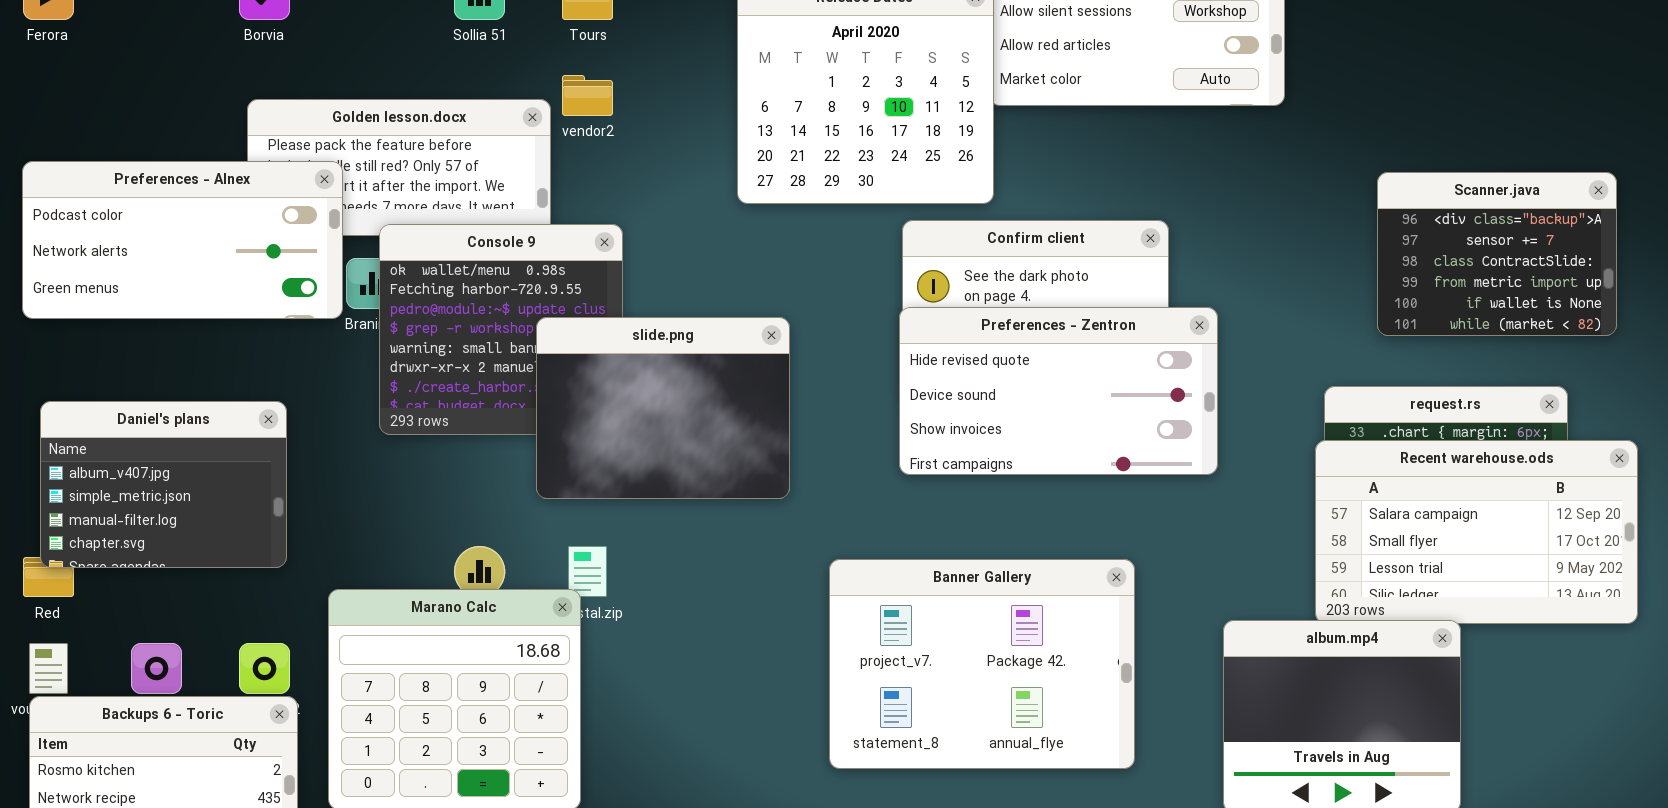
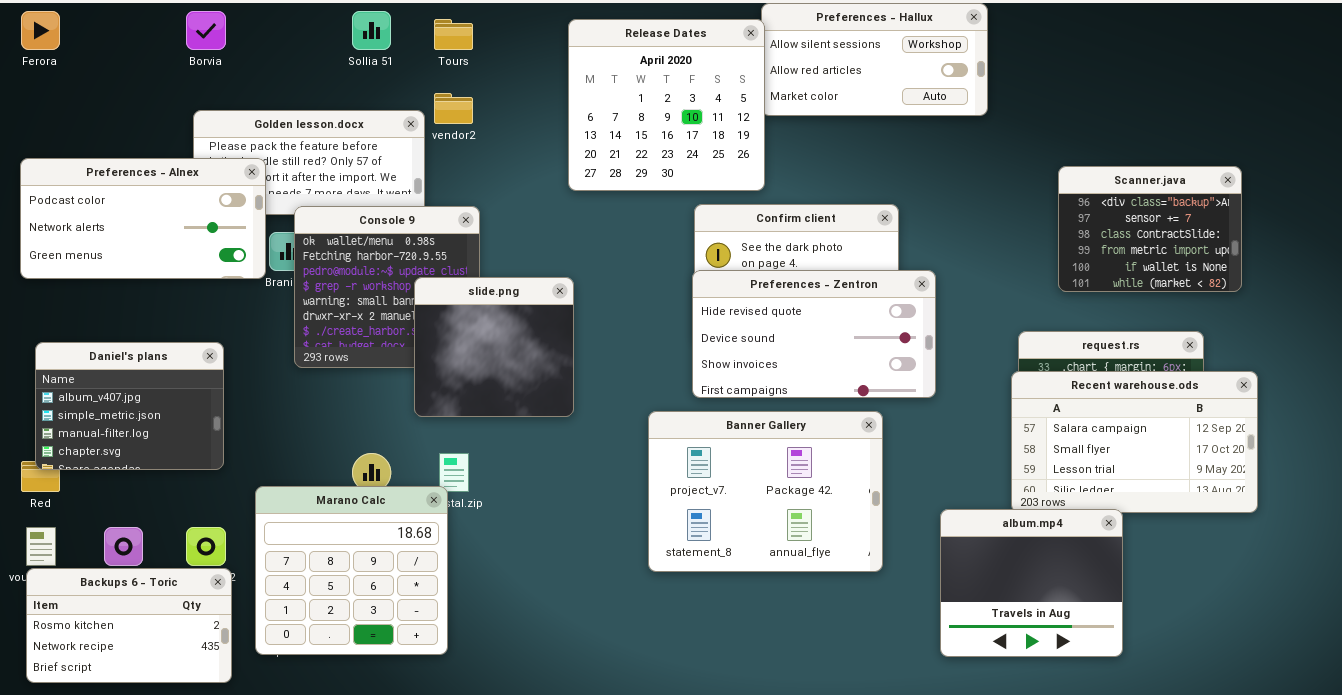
slide.png: [536,317,790,499] -> [414,277,574,417], resized
Banner Gallery: [829,559,1135,769] -> [648,411,883,572], moved

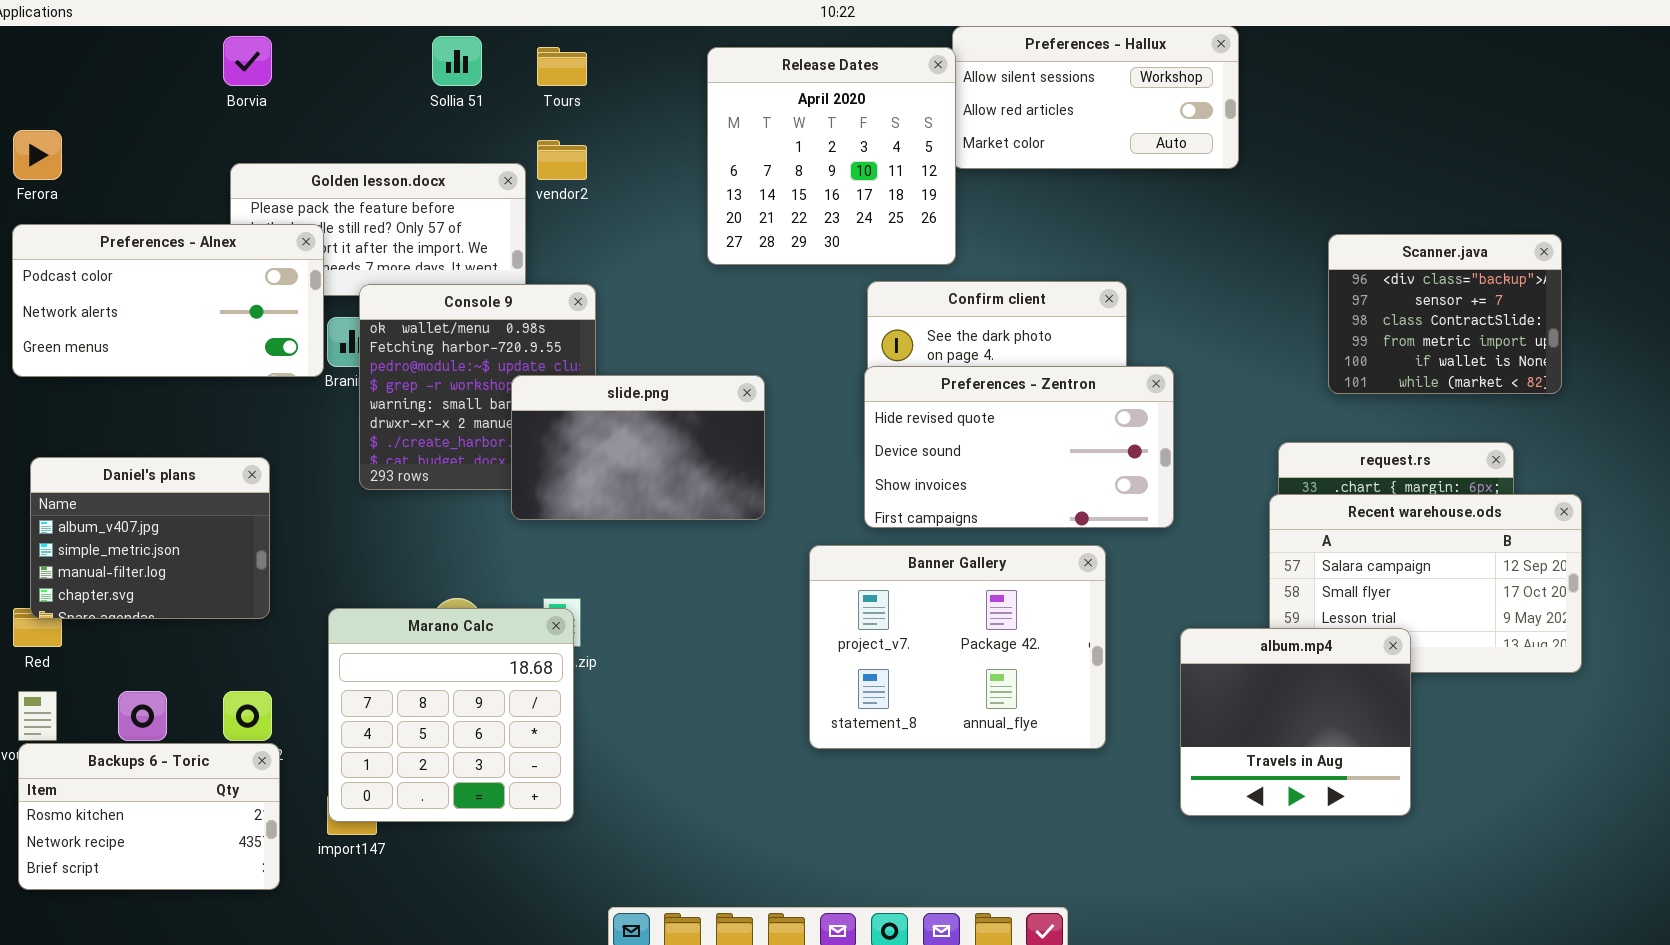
Ferora: [21,11,60,50] -> [13,130,62,180], moved
slide.png: [414,277,574,417] -> [511,375,765,520], resized
Marano Calc: [255,486,448,655] -> [328,608,574,822], moved
album.mp4: [940,509,1123,657] -> [1180,628,1411,816], moved

